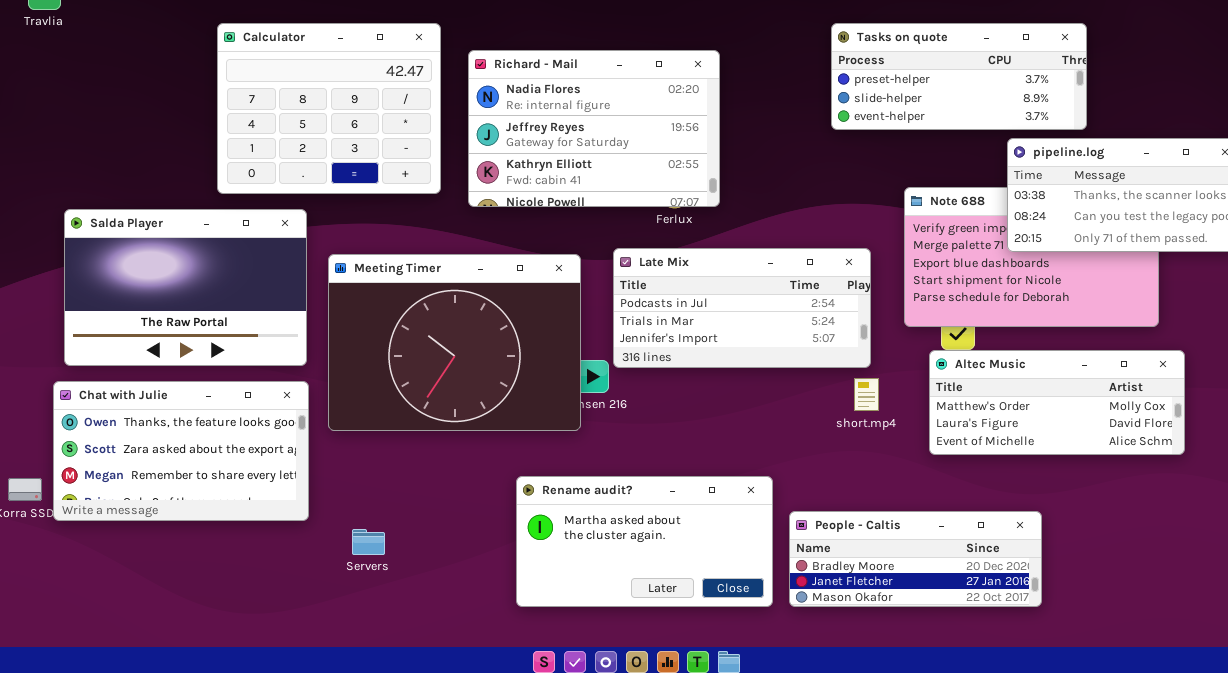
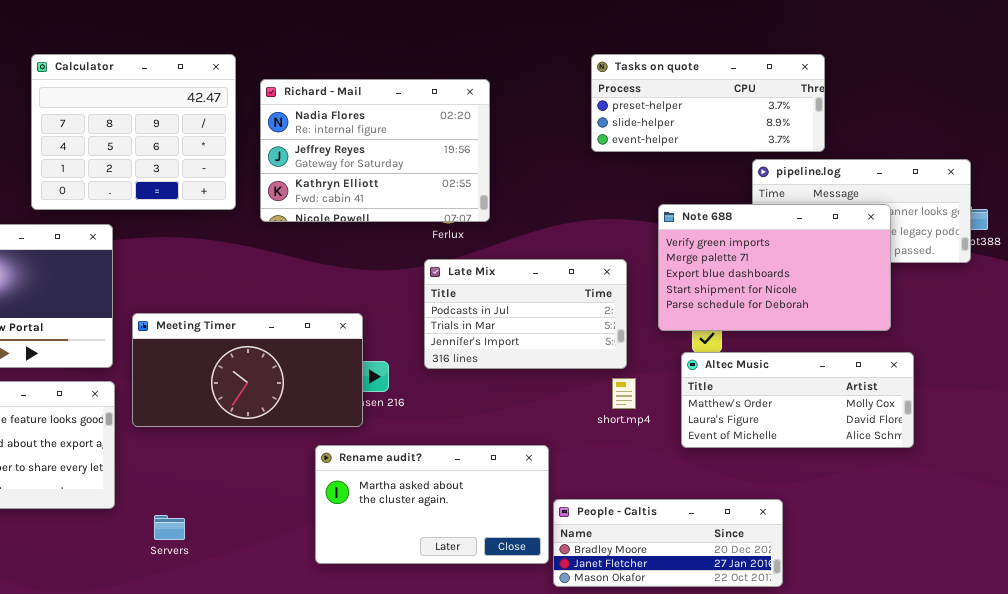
Note 688: [904,187,1159,327] -> [658,204,891,331], raised
Late Mix: [613,248,871,368] -> [424,259,627,369], resized
Meeting Timer: [328,254,581,431] -> [132,313,363,427], resized
Rename audit?: [516,476,773,607] -> [315,445,549,564], moved

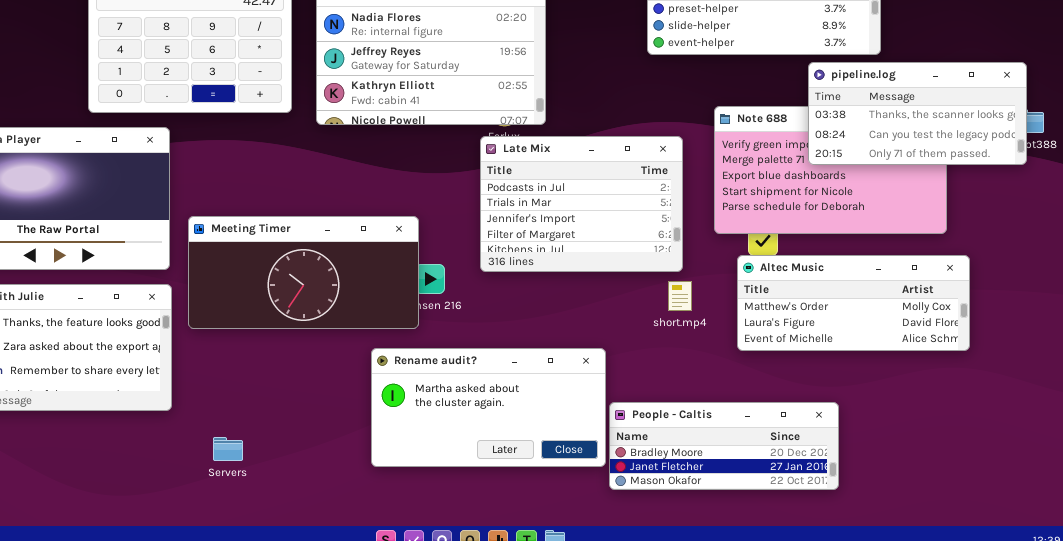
pipeline.log: [752,159,971,263] -> [808,62,1027,165], raised
Late Mix: [424,259,627,369] -> [480,136,683,272], resized
Servers: [154,515,185,540] -> [213,437,243,461], moved

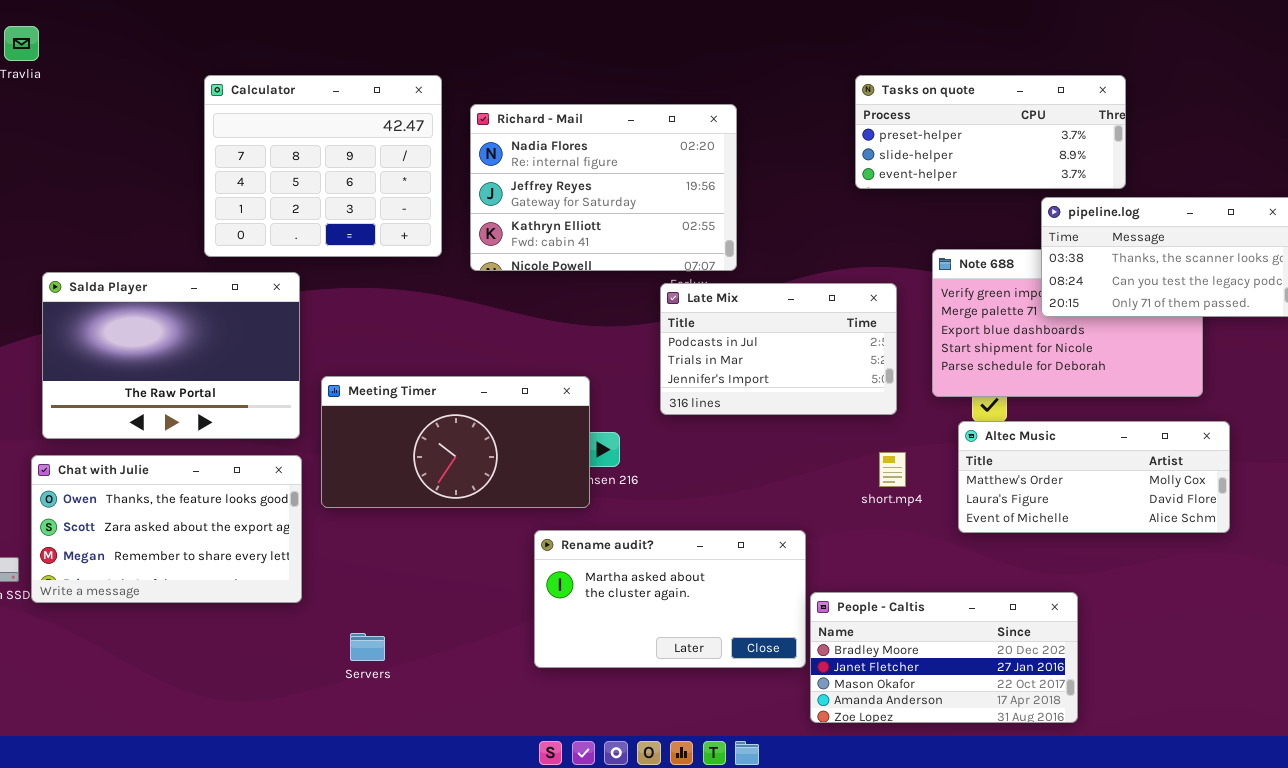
Late Mix: [480,136,683,272] -> [660,283,897,415], resized
People - Caltis: [609,402,839,490] -> [810,592,1078,723], resized

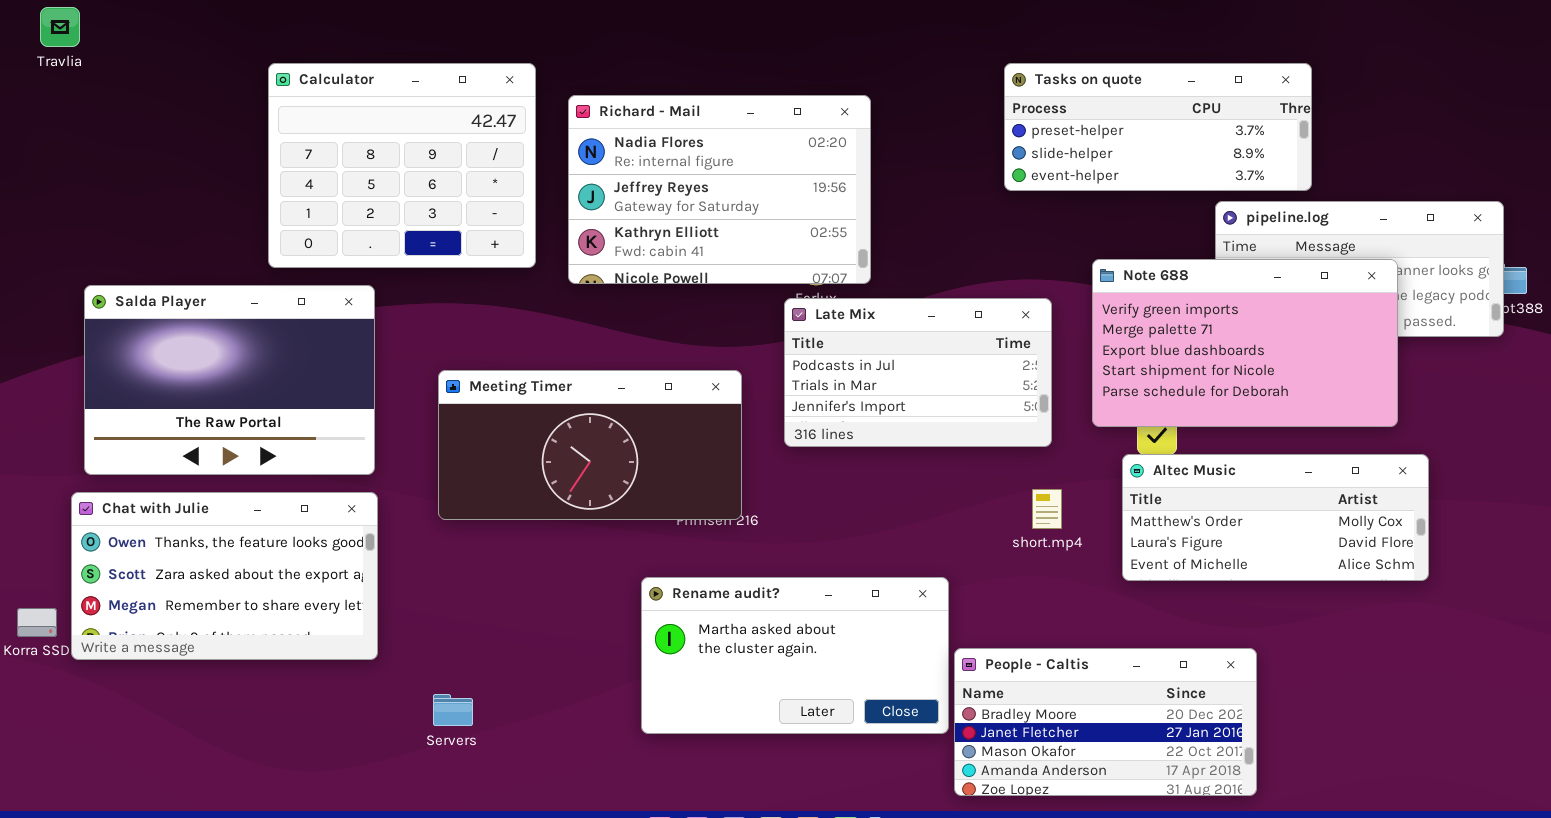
Note 688: [932,249,1203,397] -> [1092,259,1398,427], raised
Meeting Timer: [321,376,590,508] -> [438,370,742,520], moved

